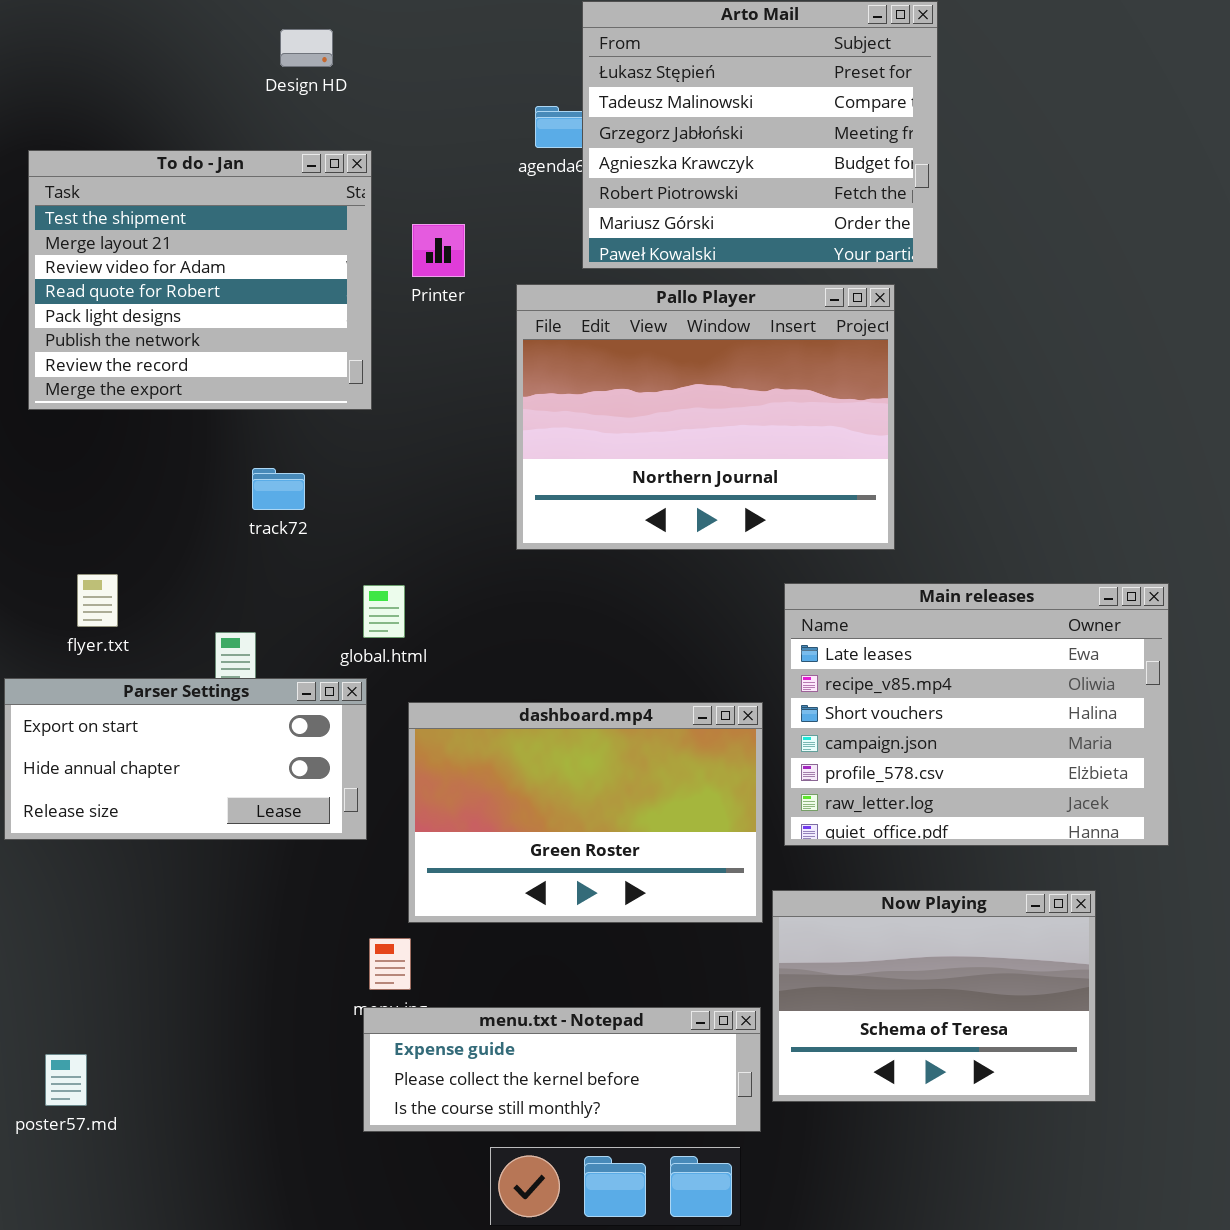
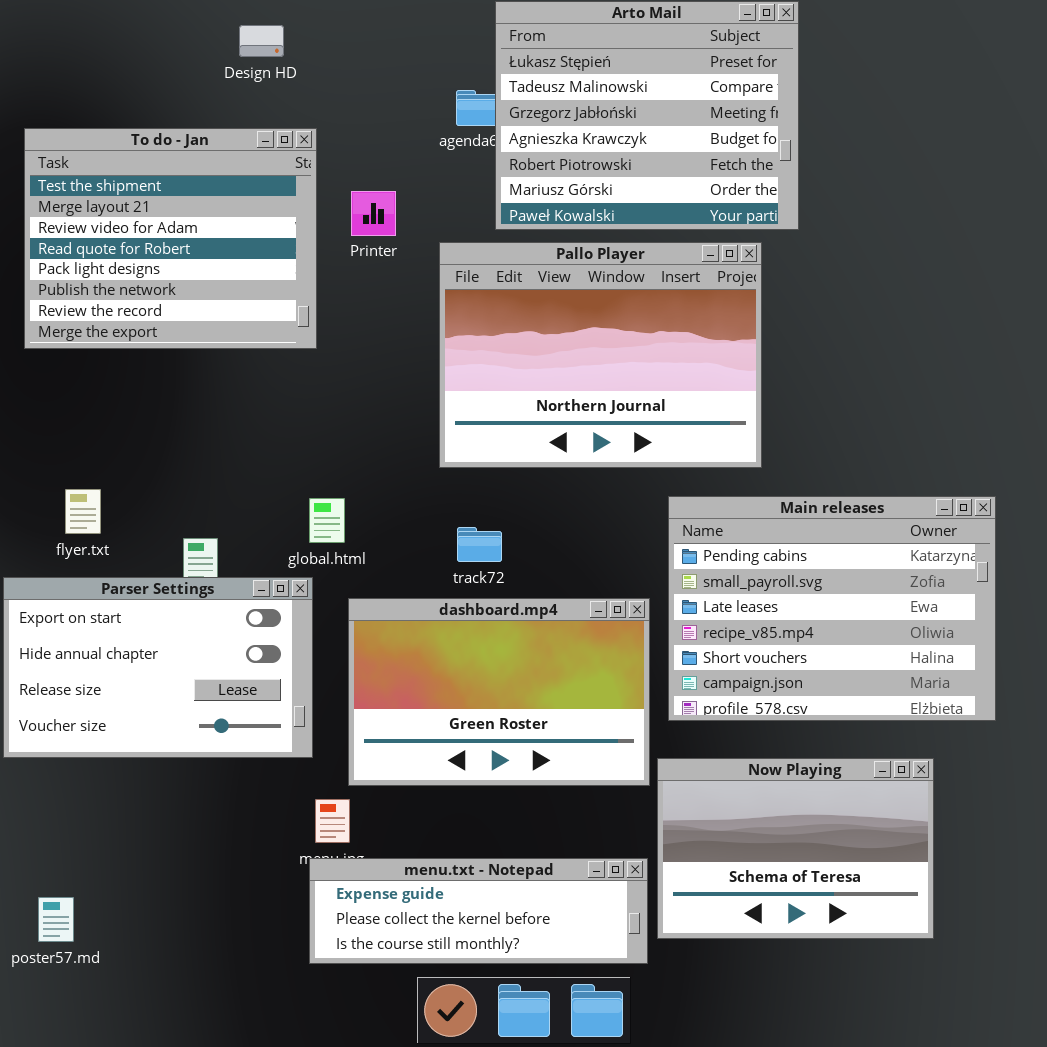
track72: [252,468,305,510] -> [457,527,502,562], moved
Main releases: [784,583,1169,846] -> [668,496,996,721], scrolled up 2 rows
Parser Settings: [4,678,367,840] -> [3,577,313,758], resized

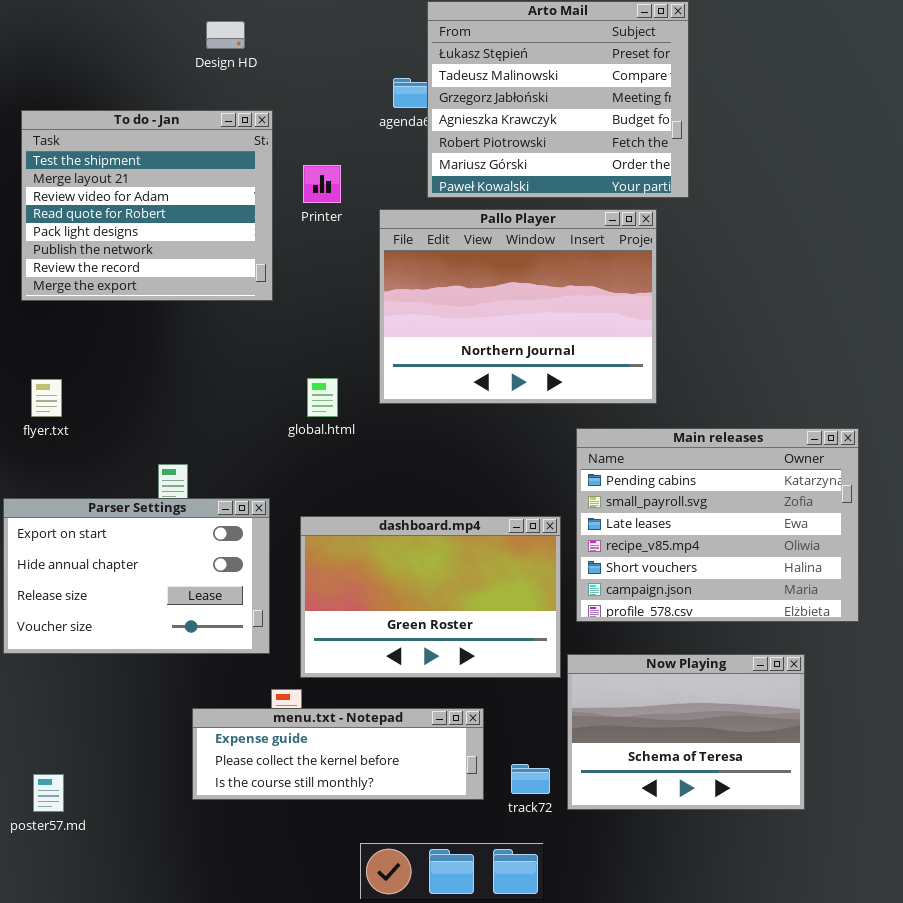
flyer.txt: [65,489,101,534] -> [31,379,62,417], moved
global.html: [309,498,345,543] -> [307,378,338,417], moved
track72: [457,527,502,562] -> [511,764,550,794], moved
menu.txt - Notepad: [309,858,648,964] -> [192,708,484,800], moved

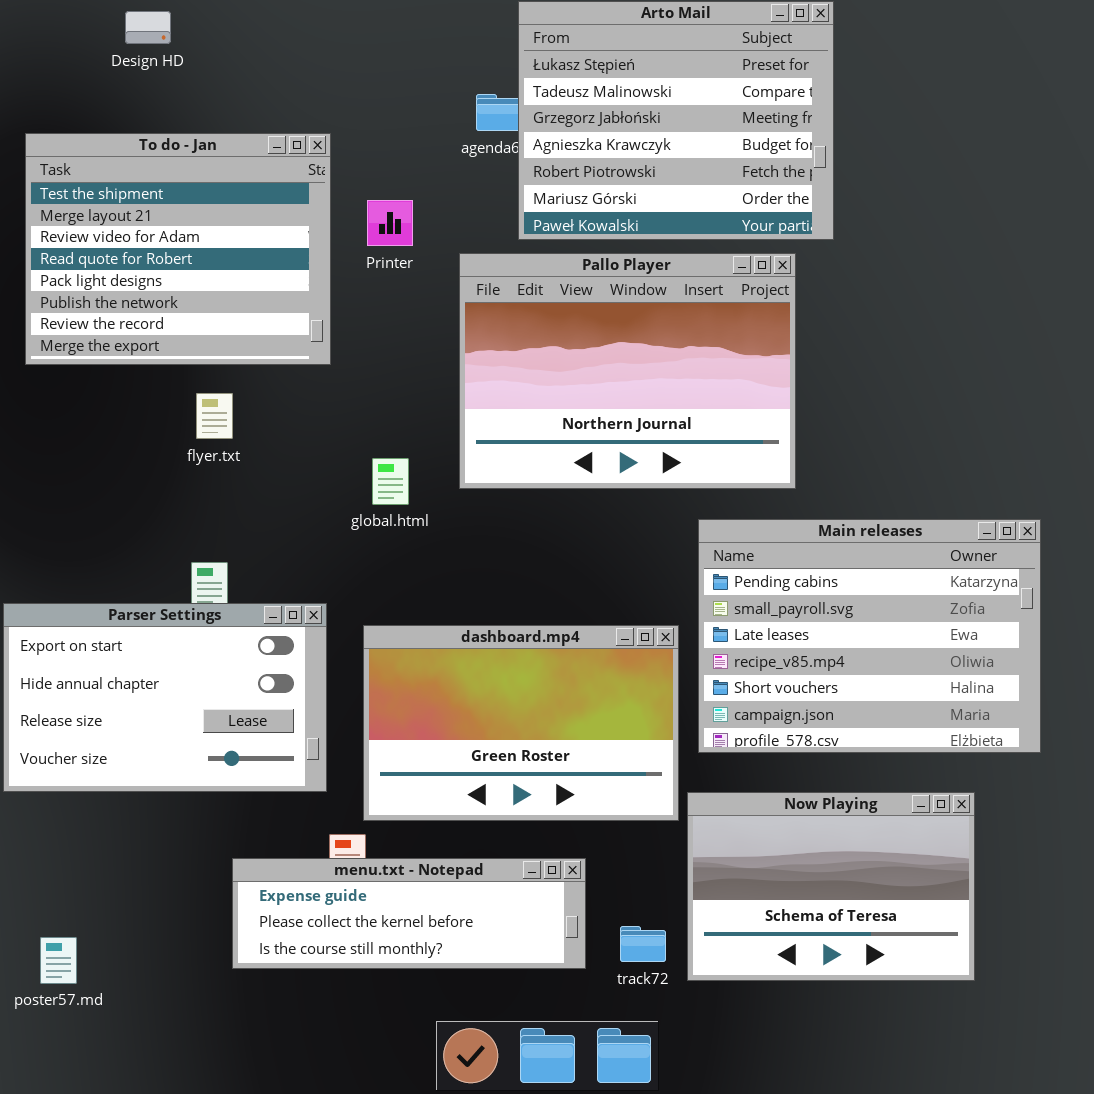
Design HD: [206,21,245,49] -> [125,11,171,44], moved
flyer.txt: [31,379,62,417] -> [196,393,233,439], moved

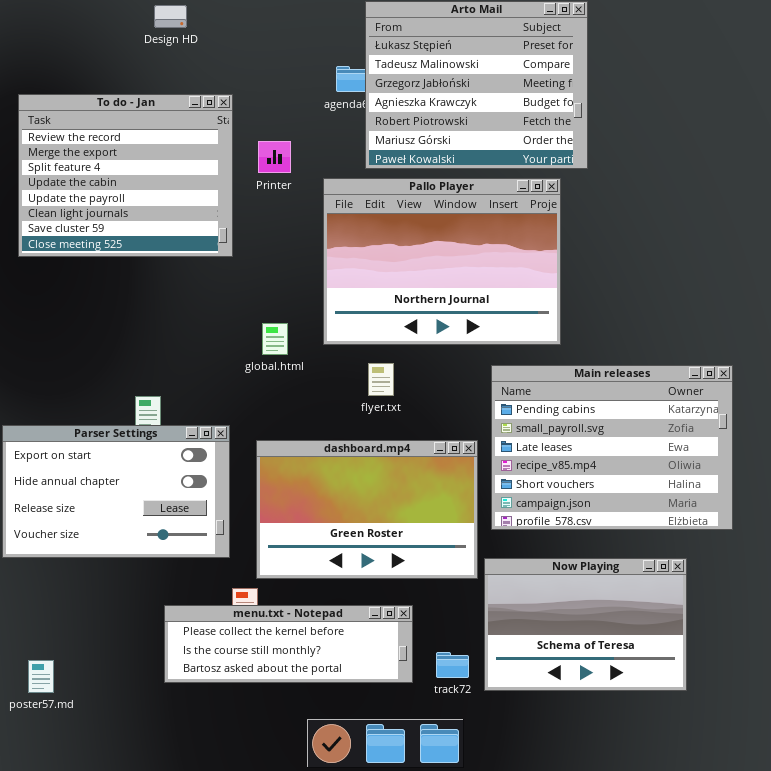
Design HD: [125,11,171,44] -> [154,5,187,28], moved
To do - Jan: [25,133,331,365] -> [18,94,233,257], scrolled down 6 rows
flyer.txt: [196,393,233,439] -> [368,363,394,396], moved
menu.txt - Notepad: [232,858,586,969] -> [164,605,413,683], scrolled down 1 row

